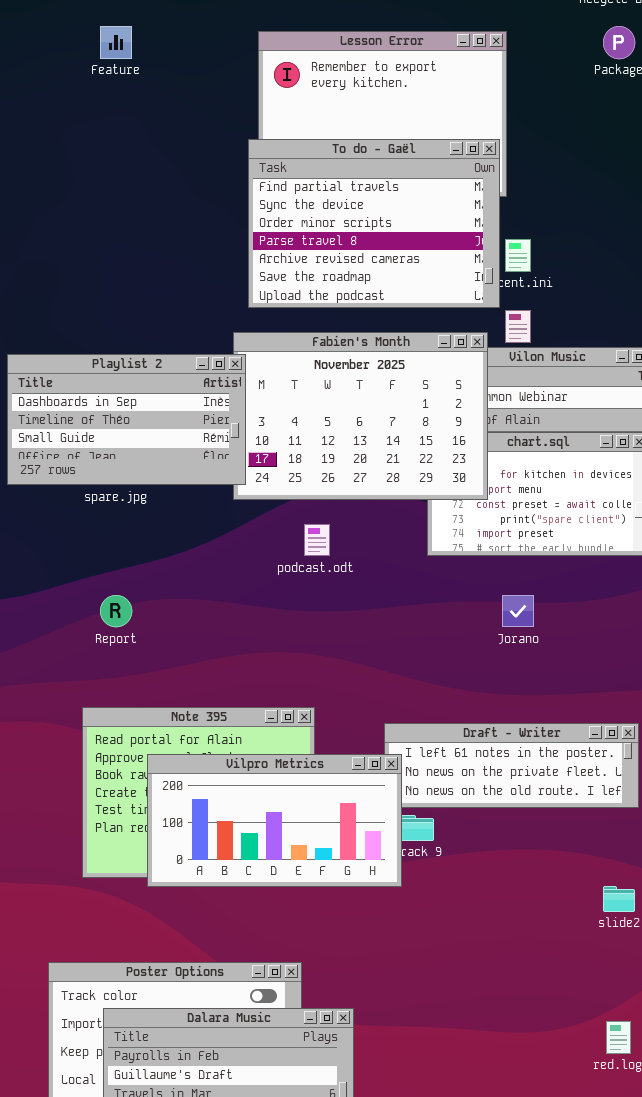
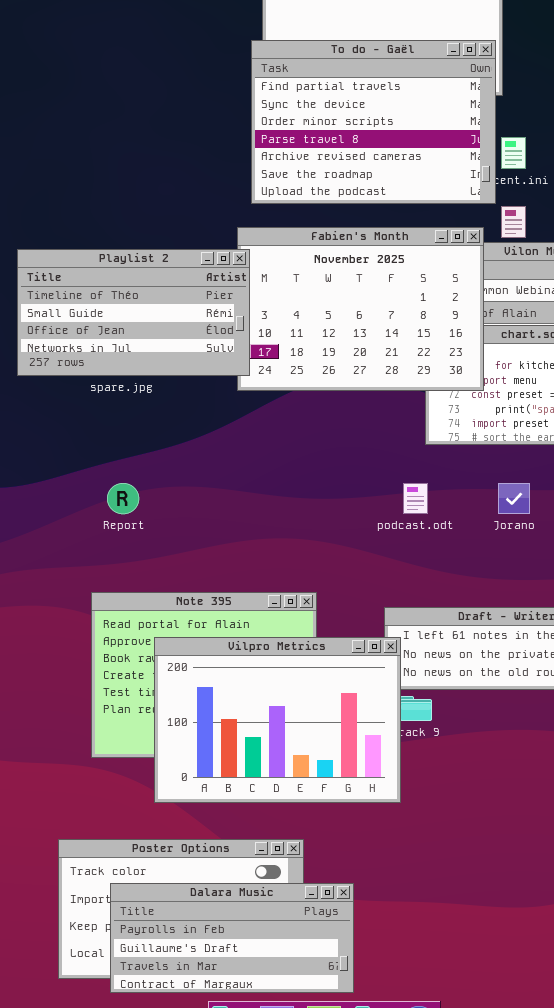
Playlist 2: [7,354,246,485] -> [17,249,250,376], scrolled down 1 row
podcast.odt: [304,524,330,556] -> [403,483,428,514], moved
Vilpro Metrics: [147,754,402,887] -> [154,637,401,803], resized

